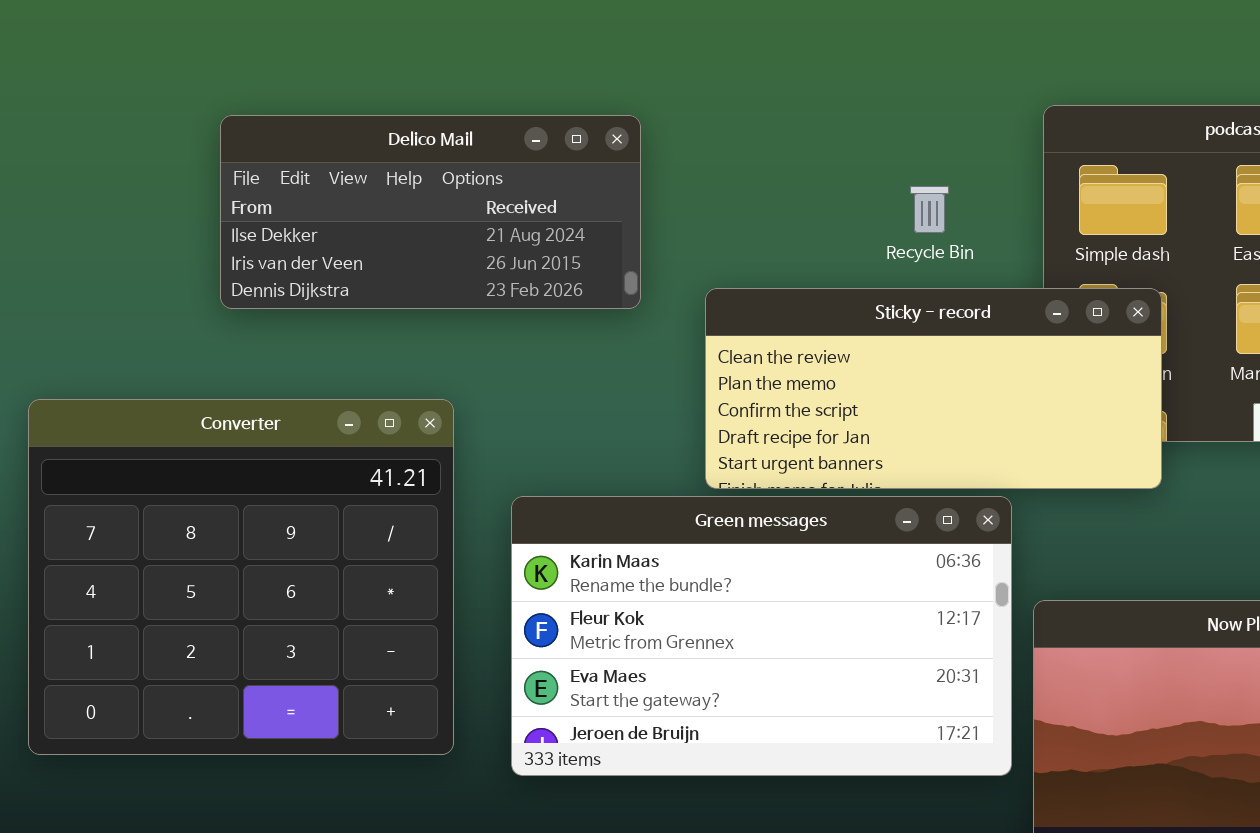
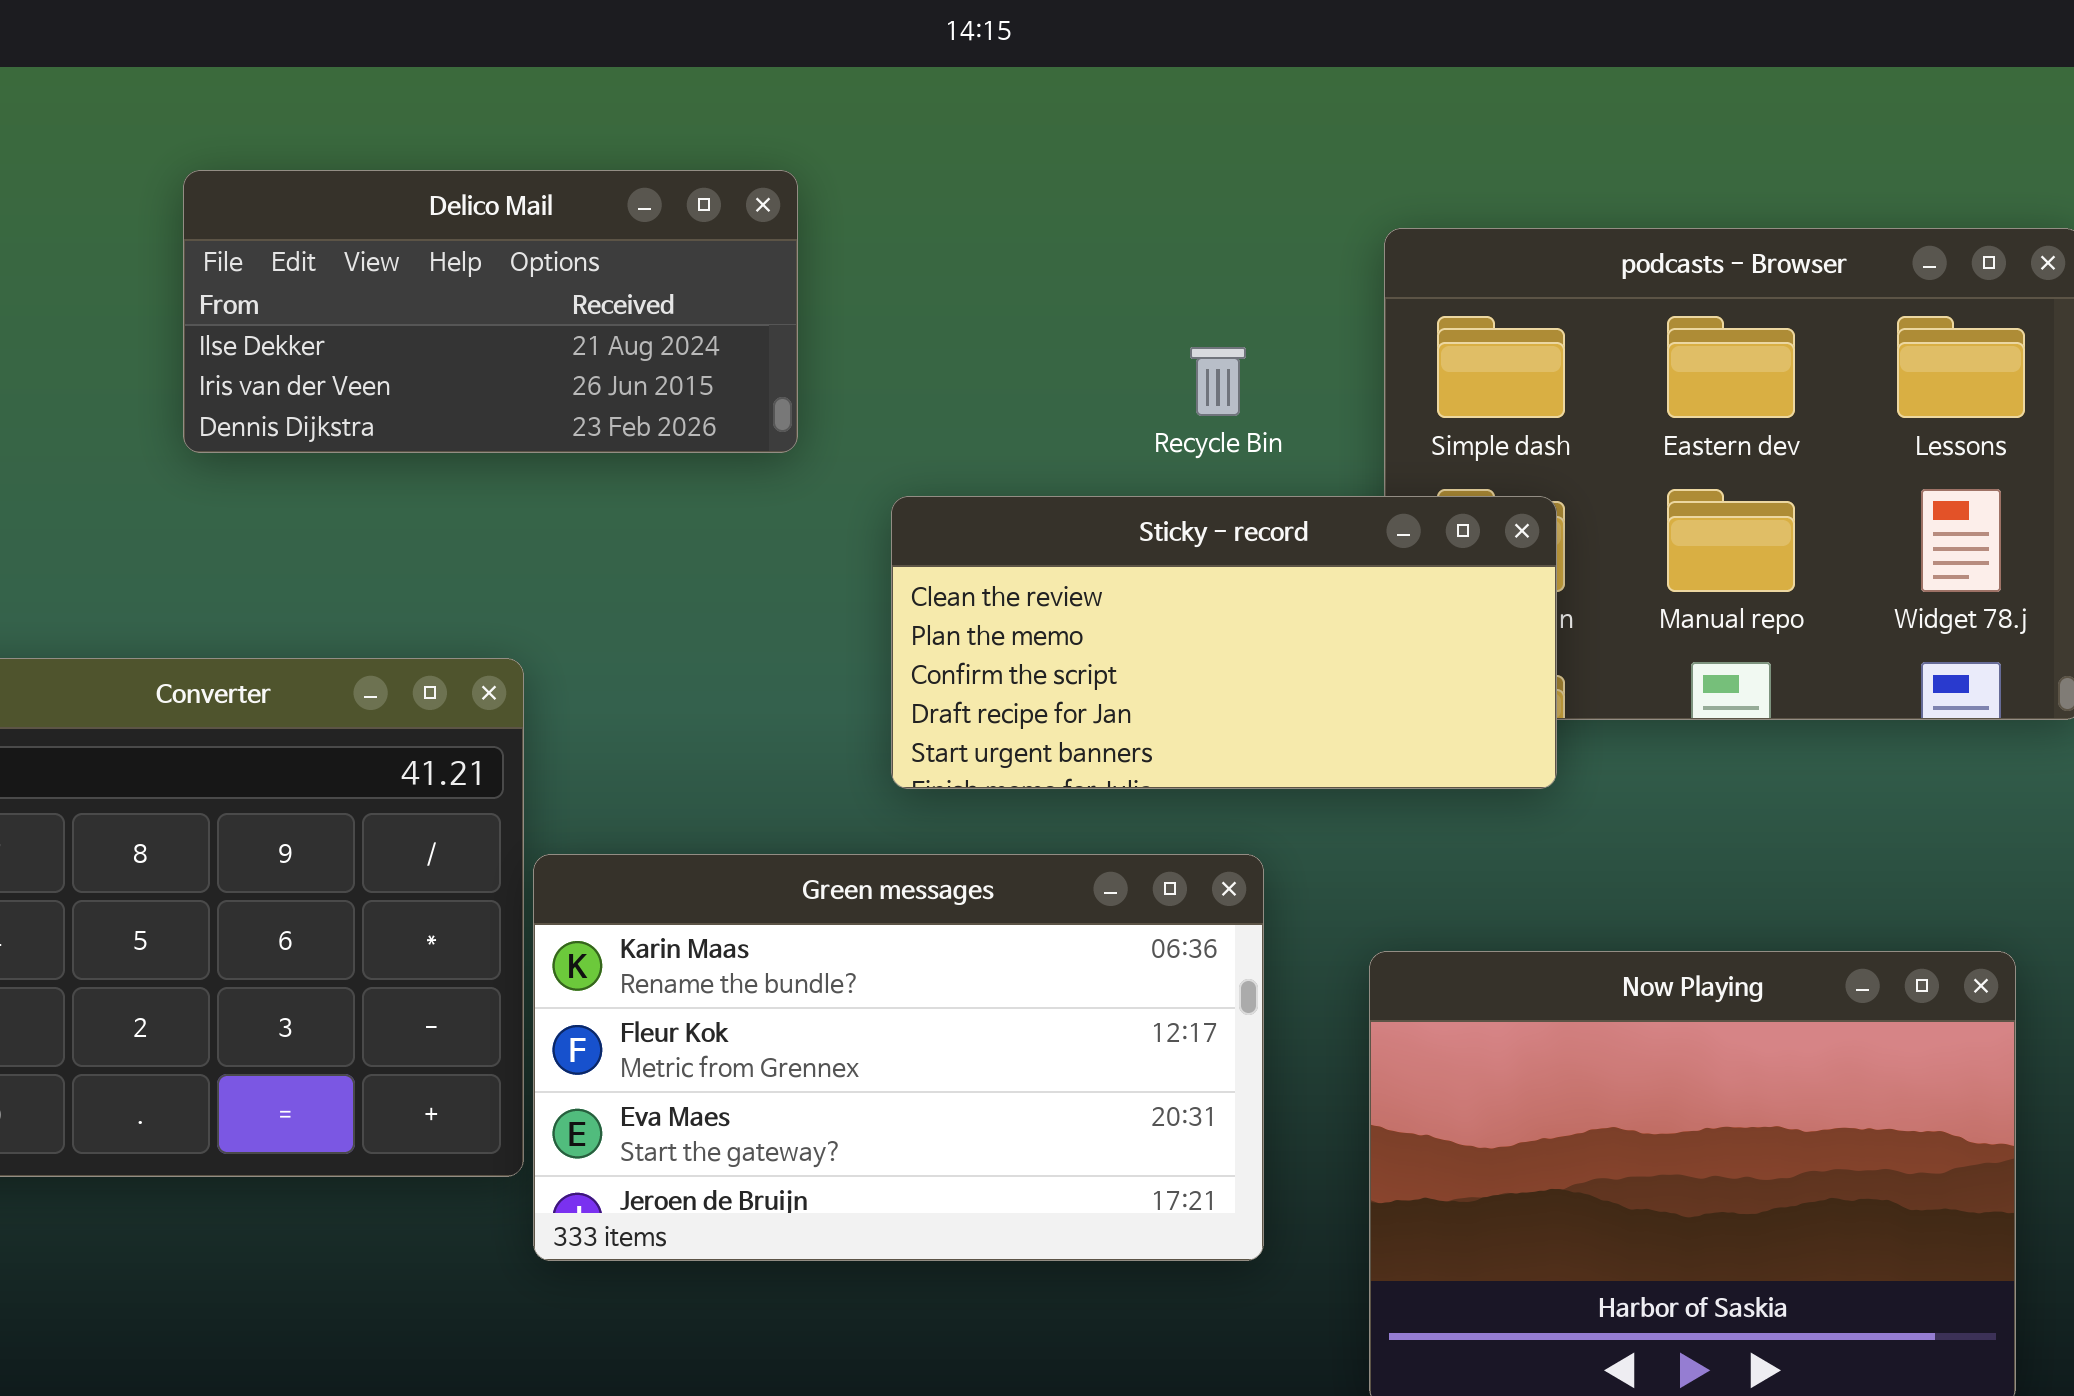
Delico Mail: [220,115,641,309] -> [183,170,798,453], moved
Green messages: [511,496,1012,776] -> [533,854,1264,1261], moved

